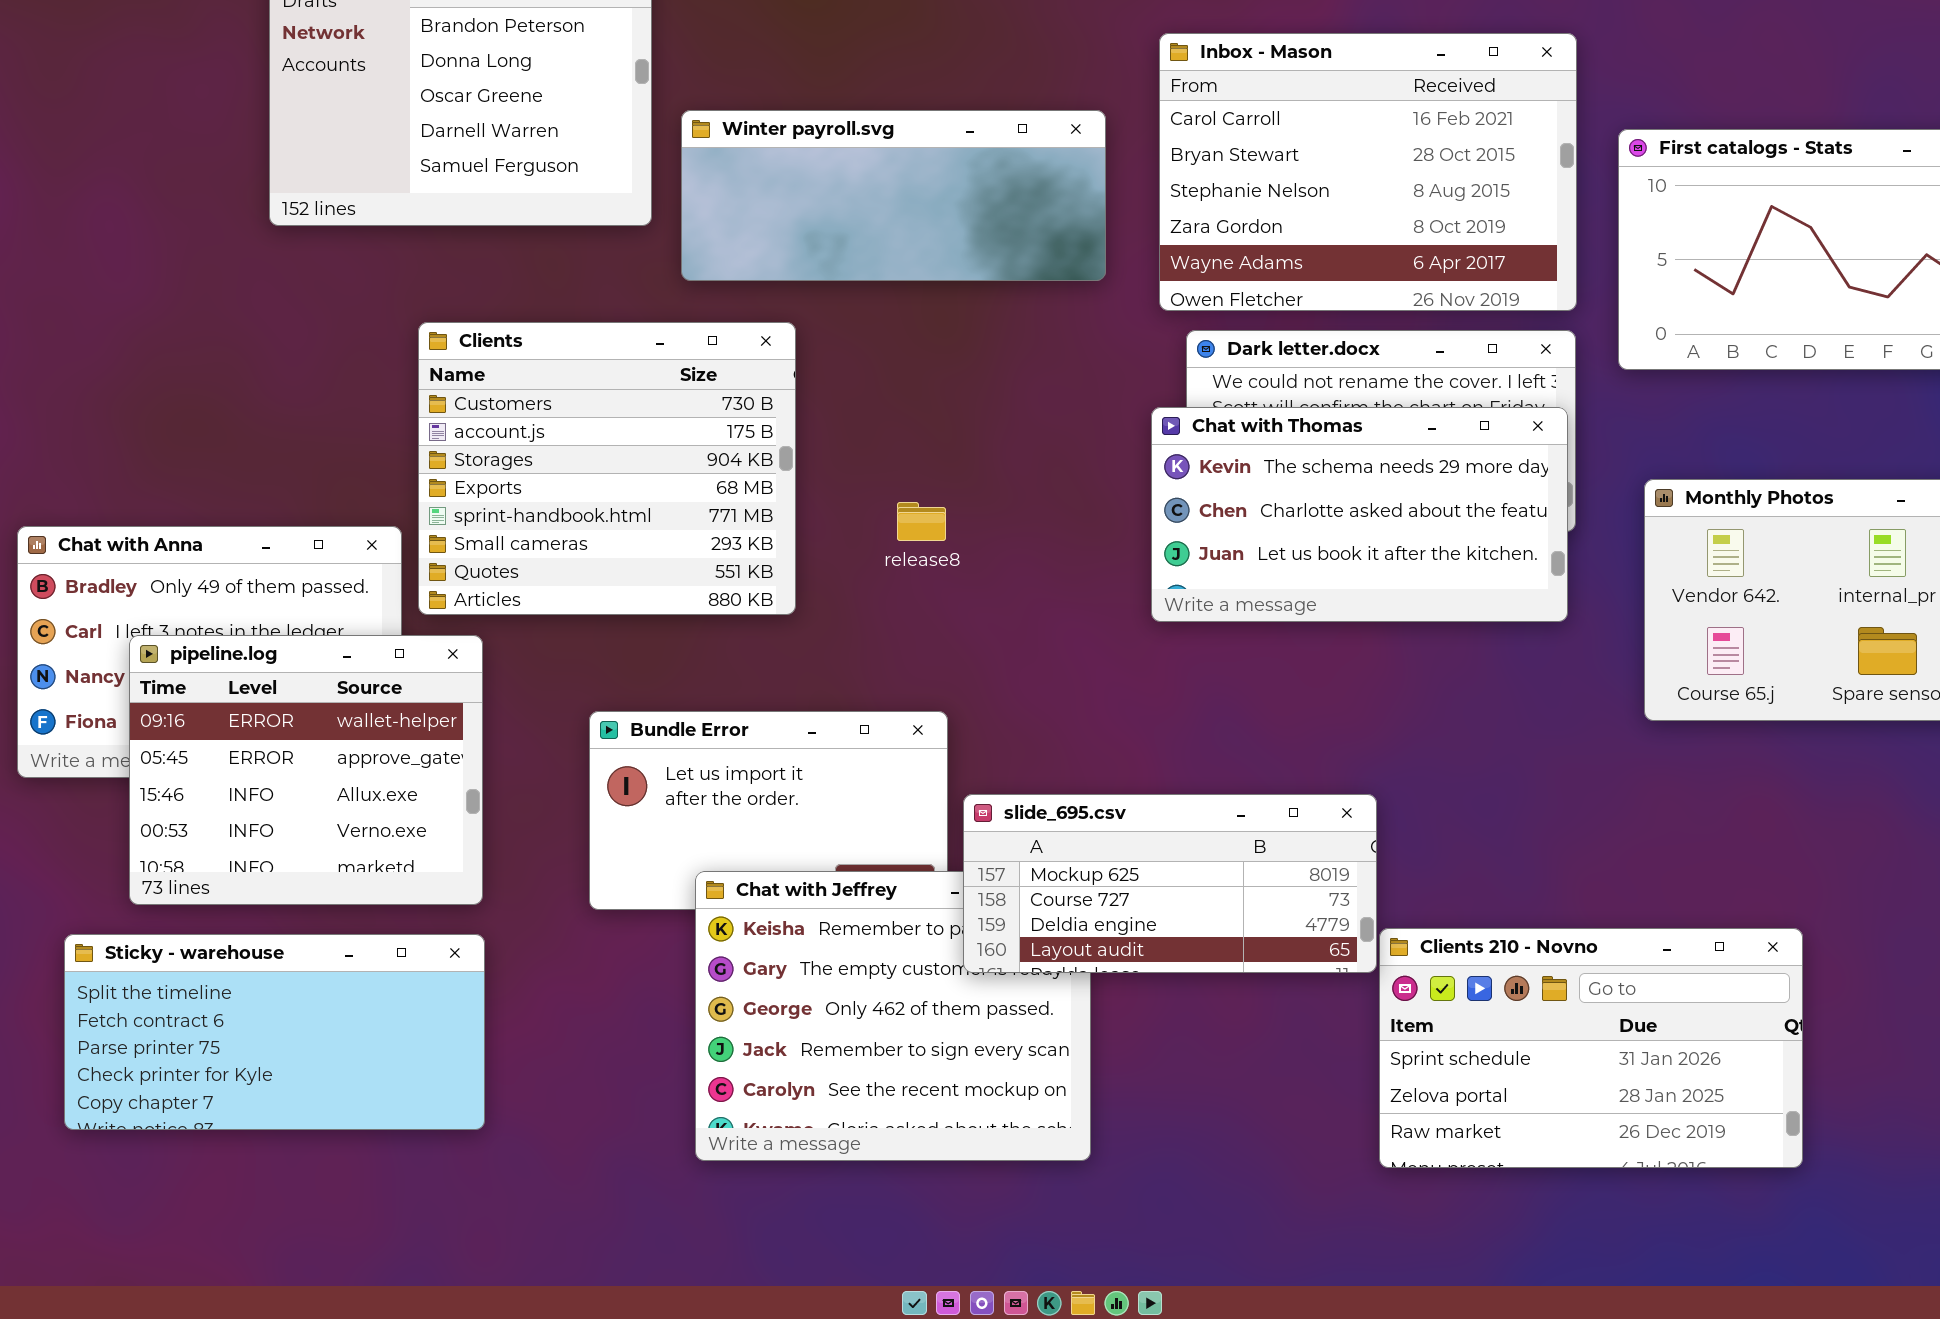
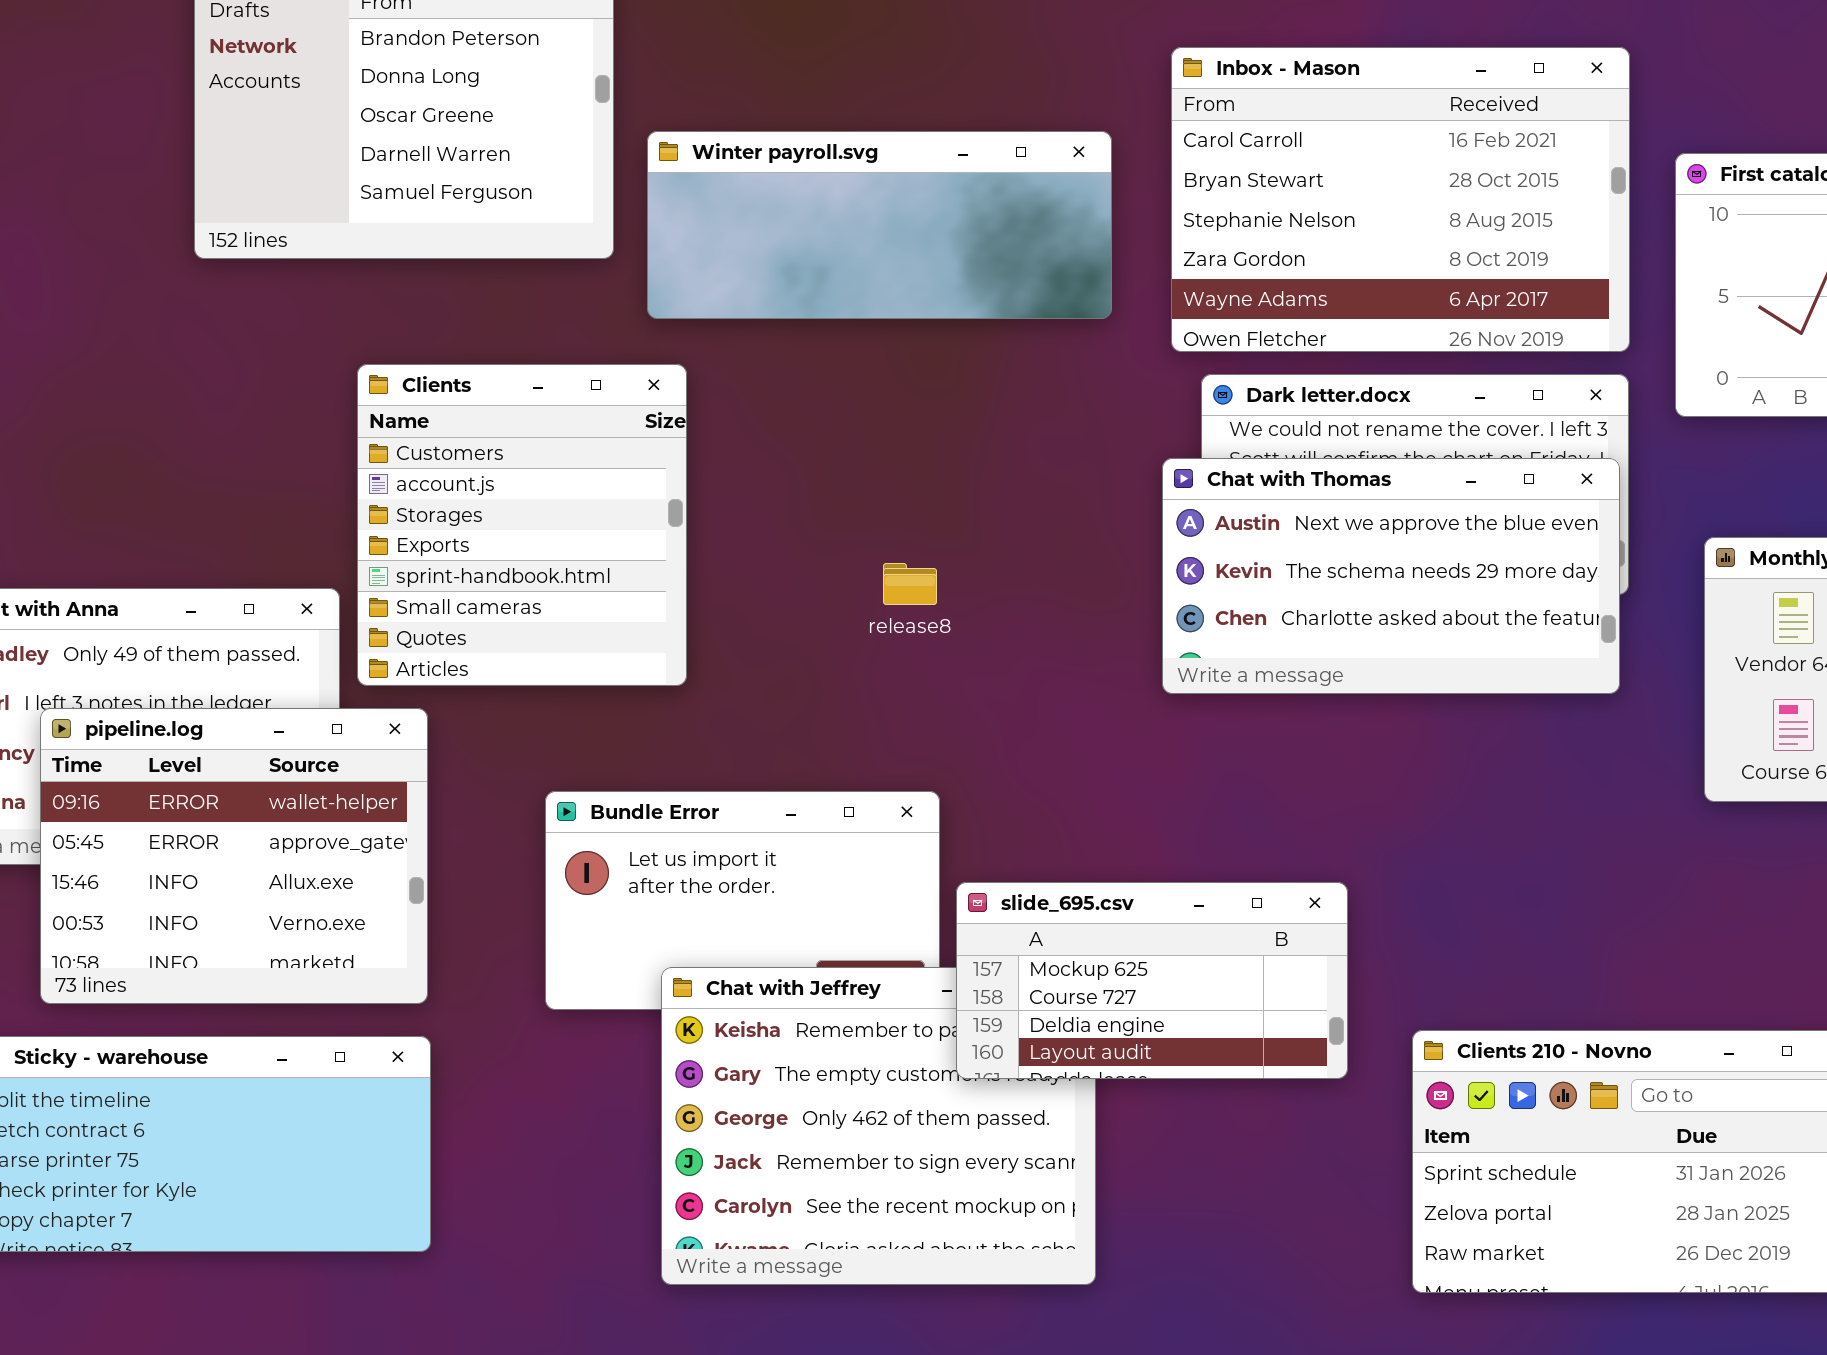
Clients: [418,322,796,615] -> [357,364,687,686], resized
Chat with Thomas: [1151,407,1568,622] -> [1162,458,1620,694], scrolled up 1 row
slide_695.csv: [963,794,1377,973] -> [956,882,1348,1079], resized

